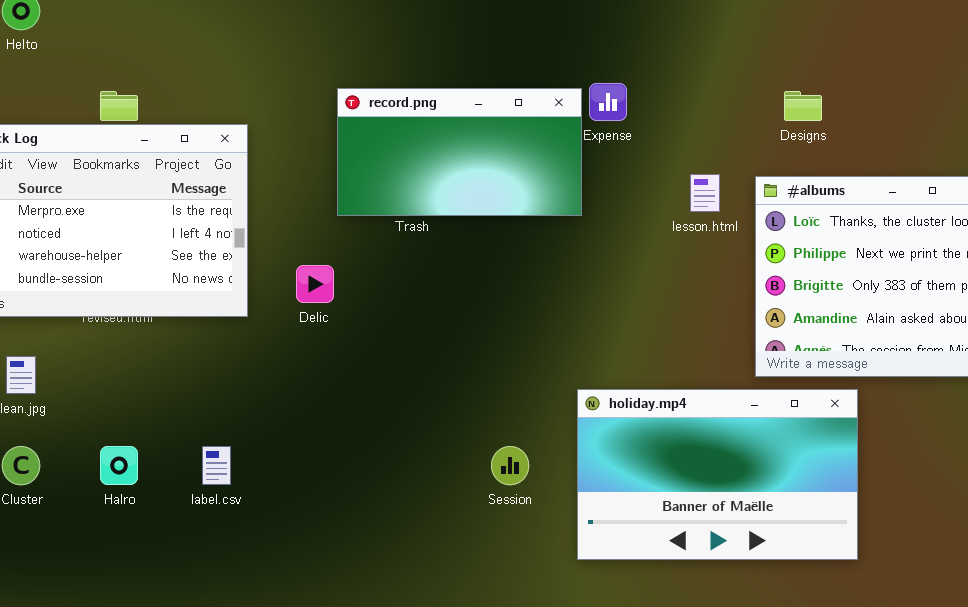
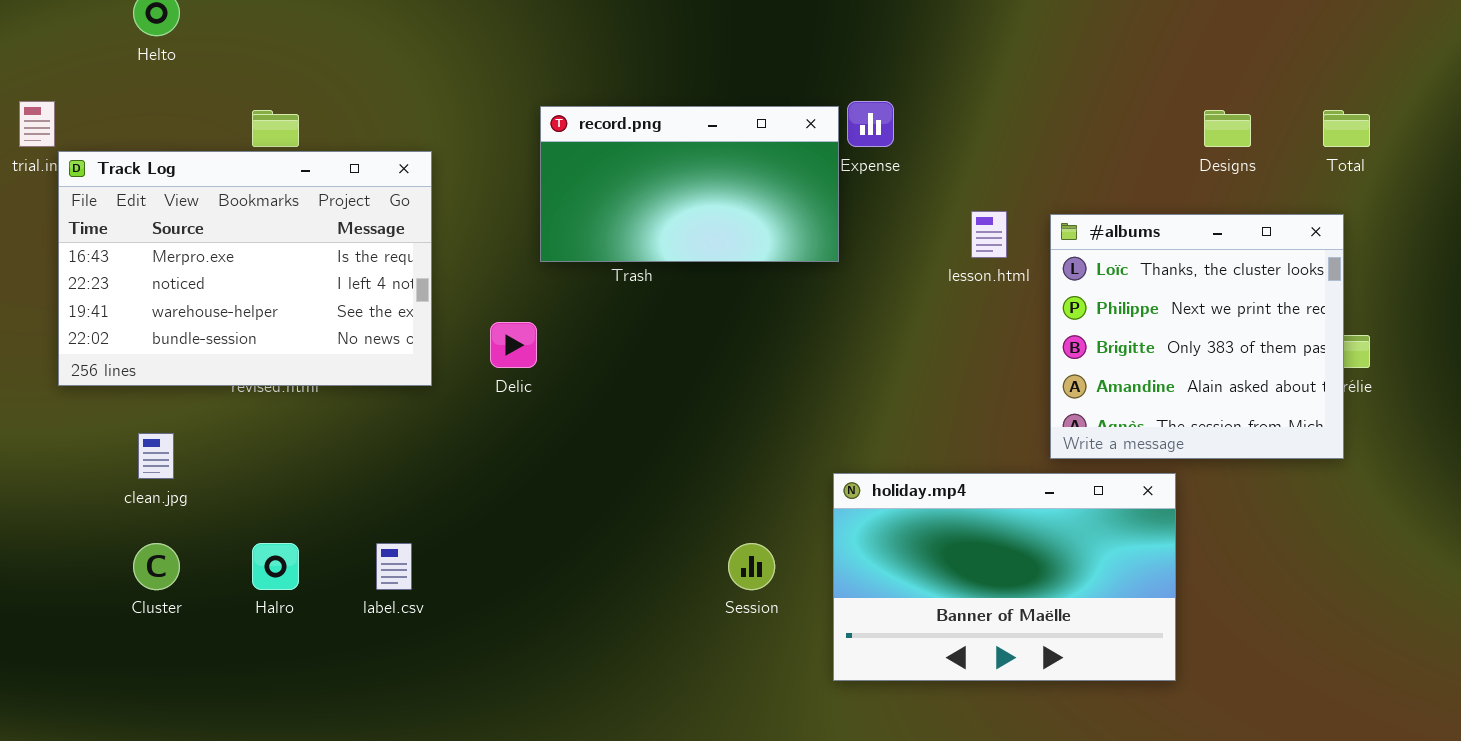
Designs: [784,91,822,121] -> [1204,110,1251,147], moved

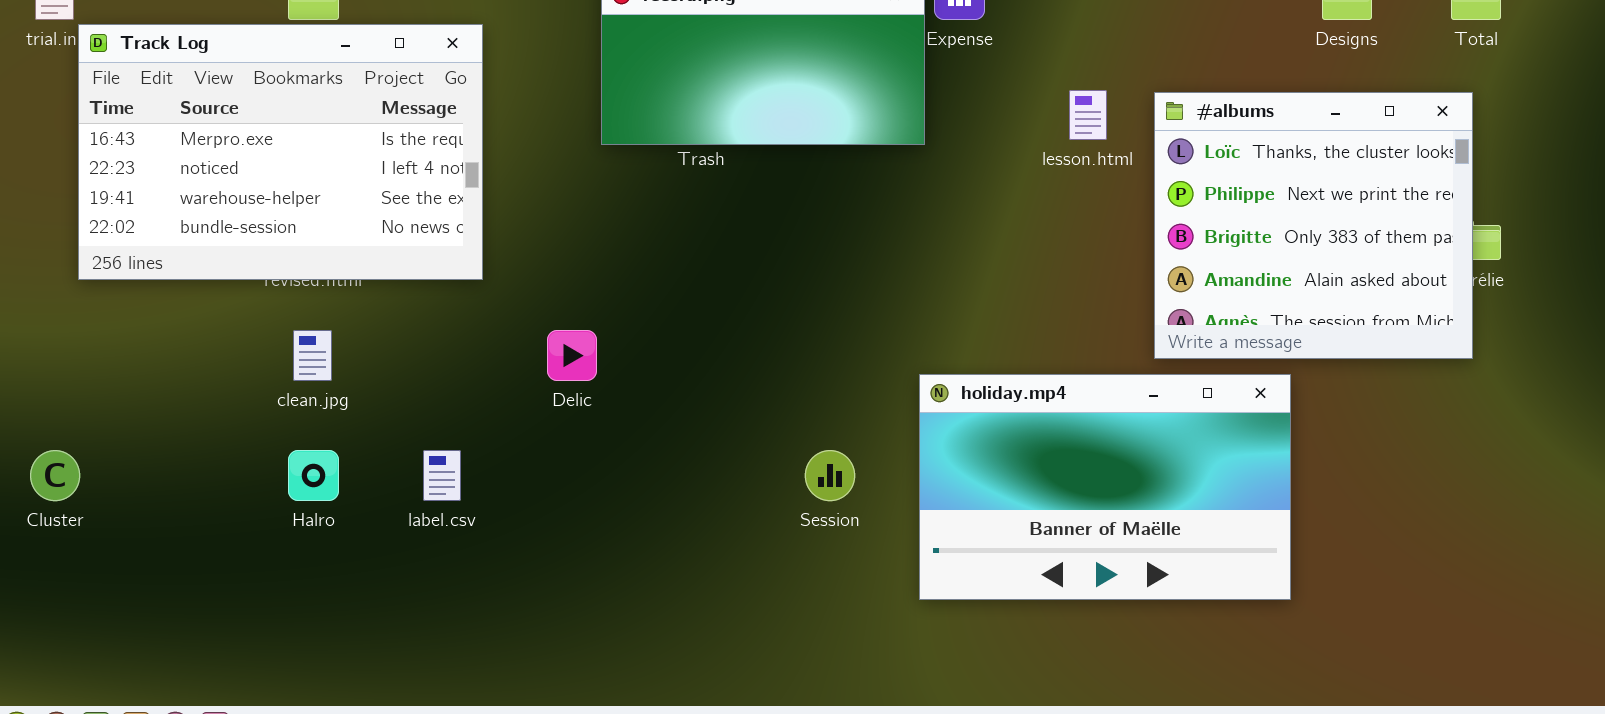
Delic: [490,322,537,368] -> [547,330,597,381], moved
clean.jpg: [138,433,174,479] -> [293,330,332,381], moved
Cluster: [133,543,180,590] -> [30,450,80,501], moved

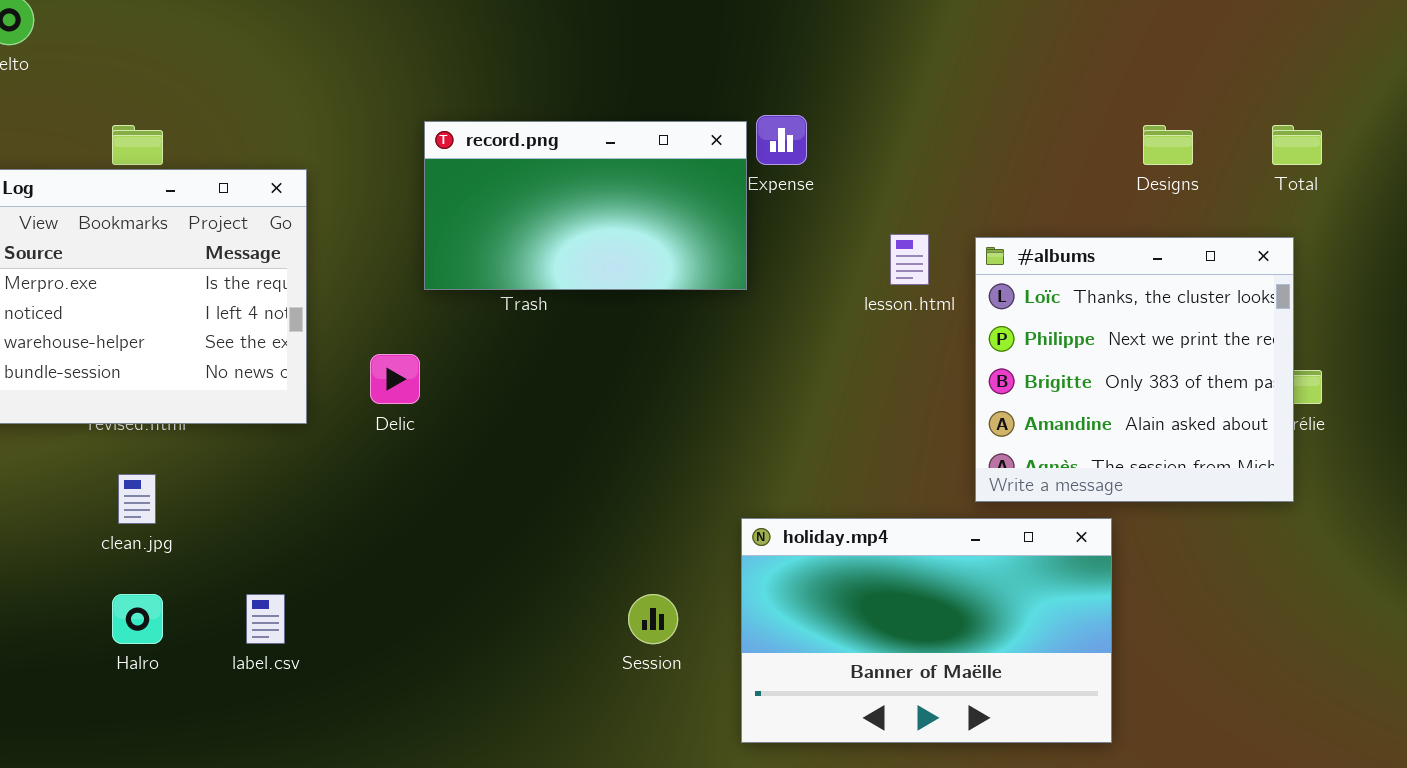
Delic: [547,330,597,381] -> [370,354,420,404], moved

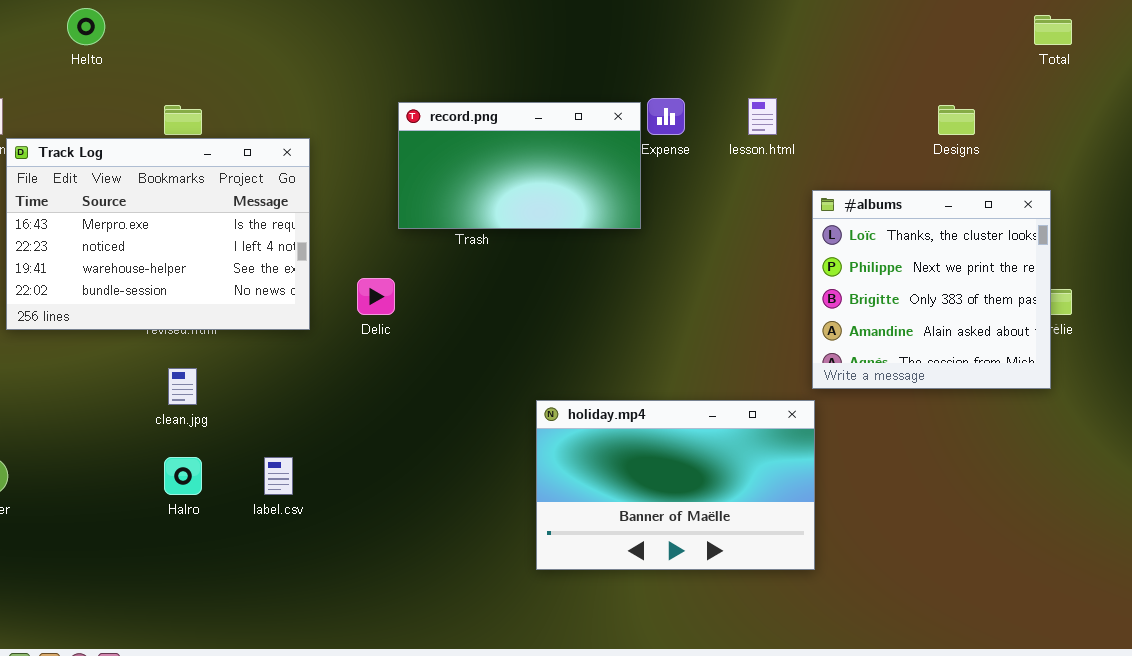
Total: [1272,125,1322,165] -> [1034,15,1072,45], moved
lesson.html: [890,234,929,285] -> [748,98,777,135], moved
holiday.mp4: [741,518,1112,743] -> [536,400,815,570], moved

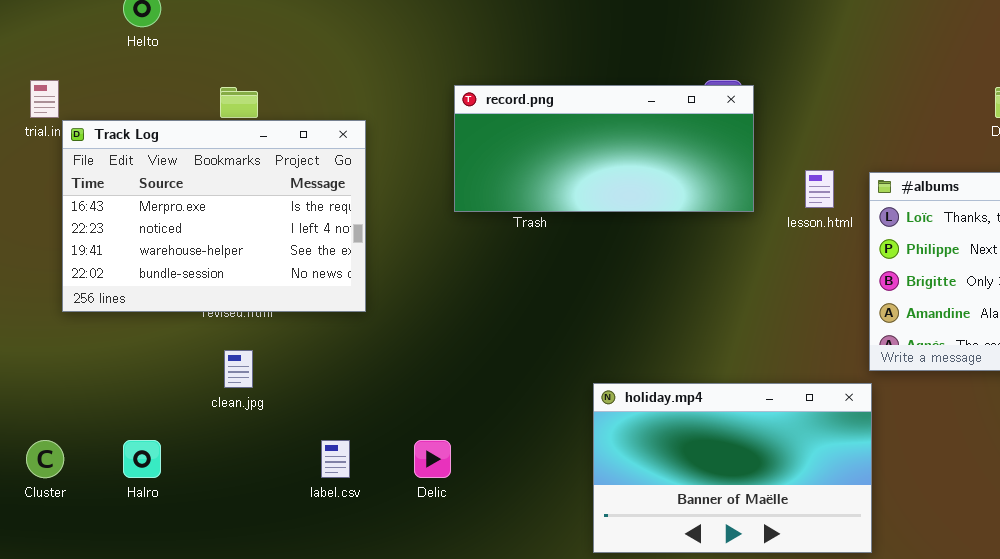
lesson.html: [748,98,777,135] -> [805,170,834,208], moved
record.png: [398,102,641,229] -> [454,85,754,212], resized
Delic: [357,278,395,315] -> [414,440,451,478], moved
Halro: [164,457,202,495] -> [123,440,161,478], moved

